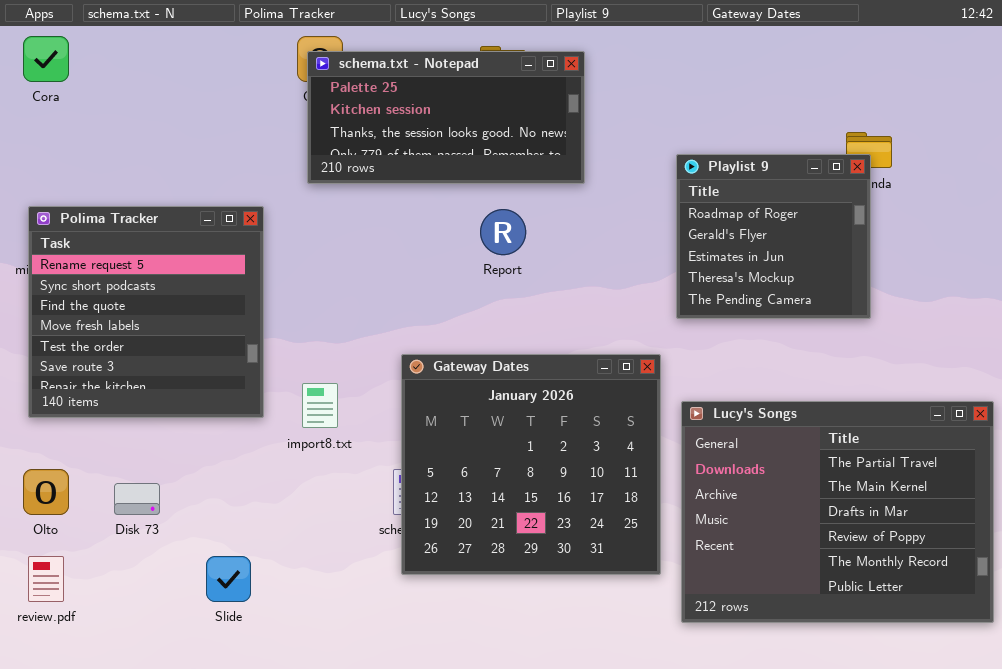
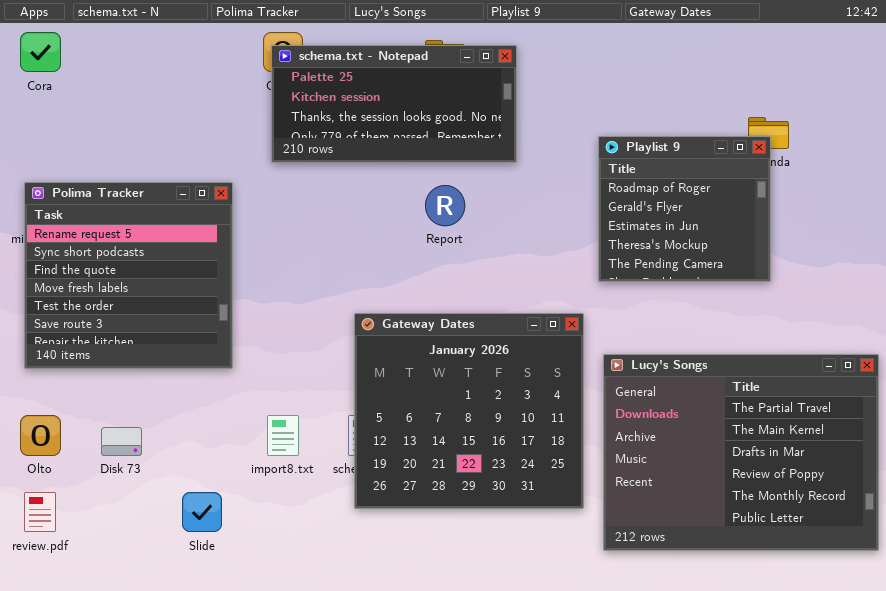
import8.txt: [302,383,338,428] -> [267,415,299,456], moved

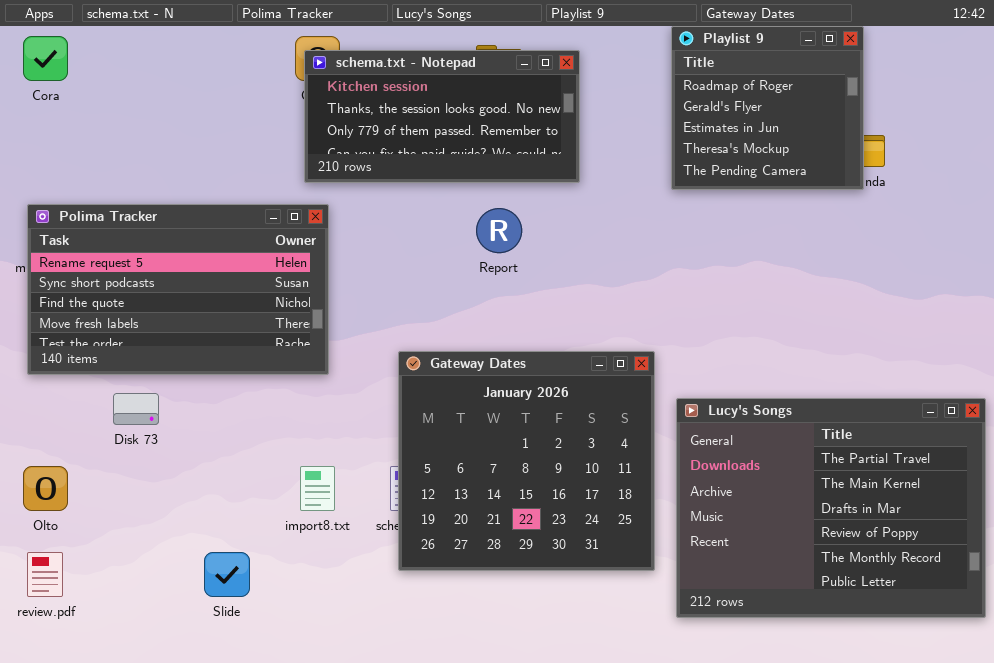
schema.txt - Notepad: [271,45,517,163] -> [304,50,580,183], scrolled down 1 row
Playlist 9: [598,136,771,282] -> [671,26,864,190], moved
Polima Tracker: [24,182,233,369] -> [27,204,329,375], resized
Disk 73: [101,427,142,456] -> [113,393,159,425], moved

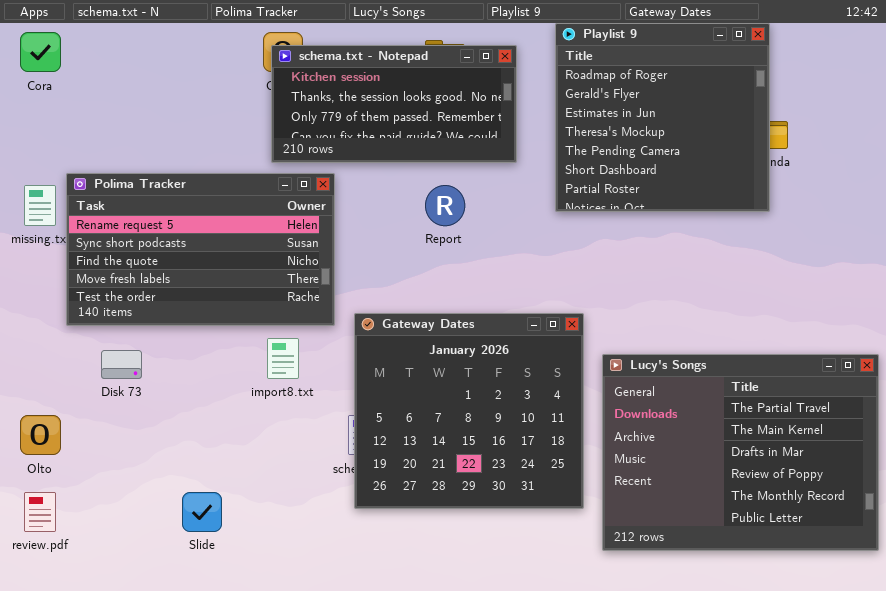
Playlist 9: [671,26,864,190] -> [555,23,770,212], resized
Polima Tracker: [27,204,329,375] -> [66,173,335,326], moved
import8.txt: [300,466,335,511] -> [267,338,299,379], moved

